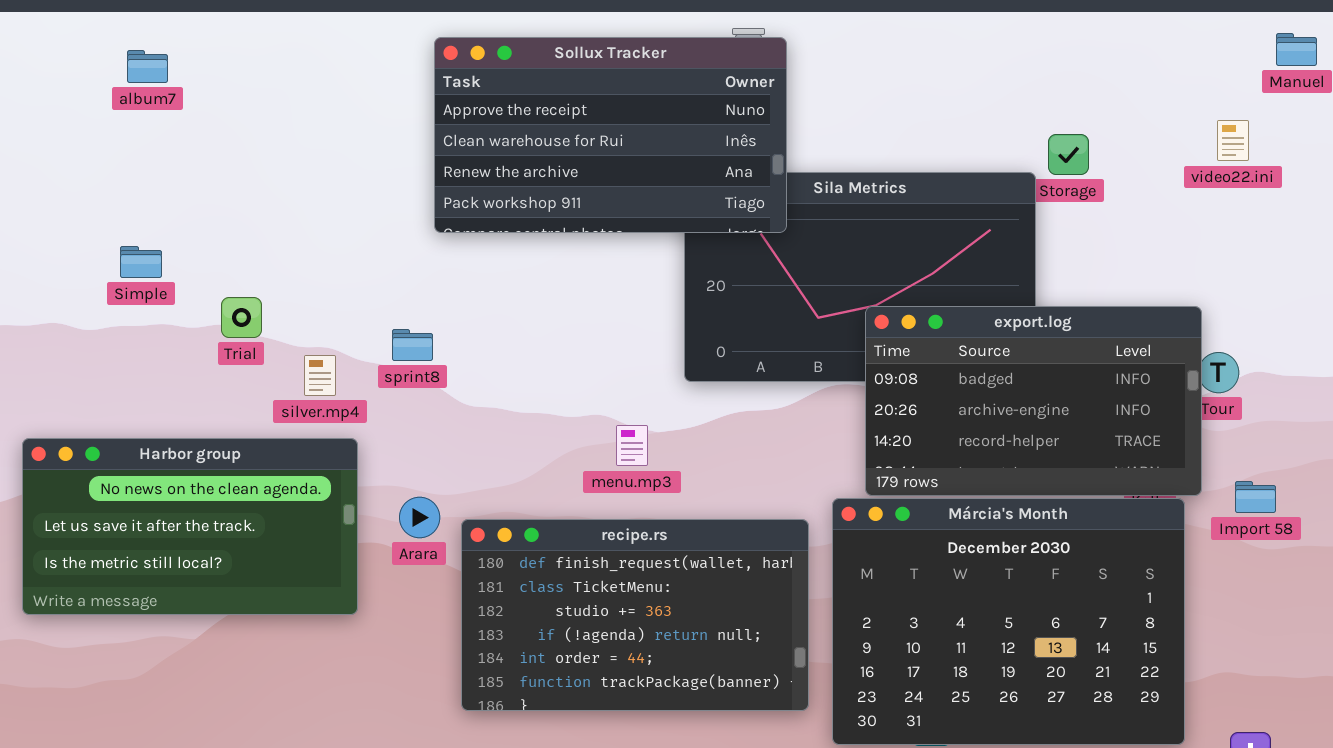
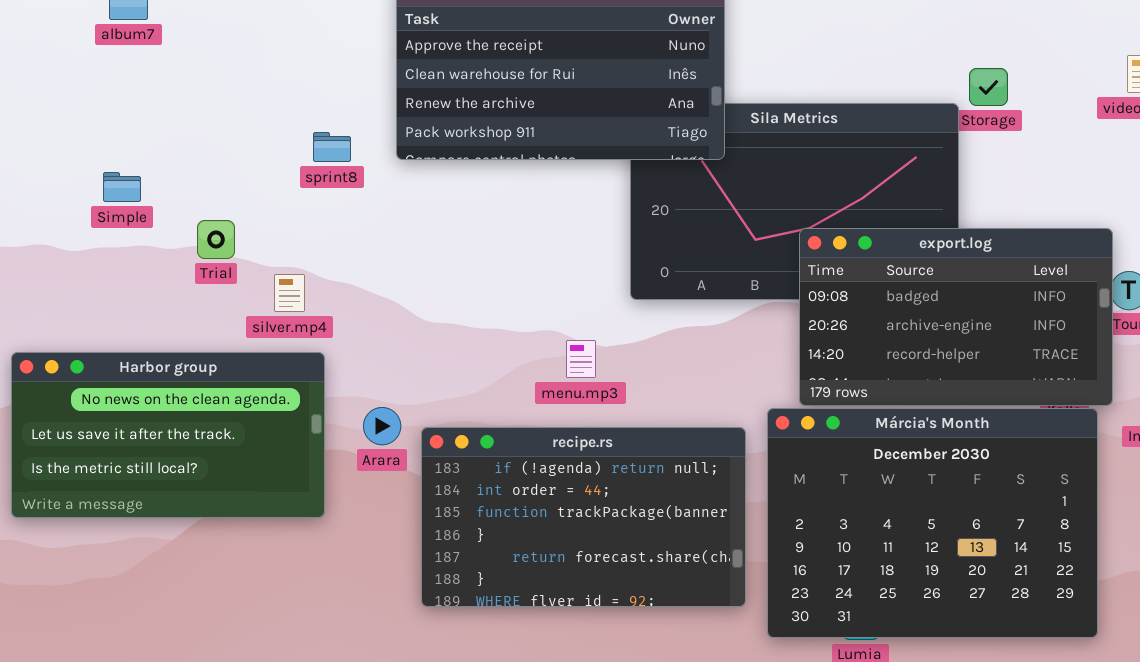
sprint8: [392,329,433,361] -> [313,132,351,162], moved
recipe.rs: [461,519,809,711] -> [421,427,746,607], scrolled down 3 rows

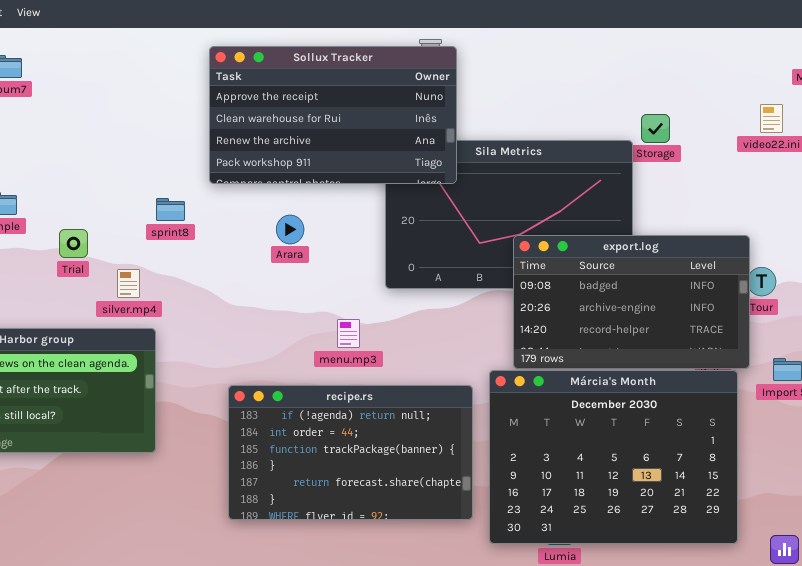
sprint8: [313,132,351,162] -> [156,198,185,221], moved
Arara: [363,407,401,445] -> [276,215,304,244], moved

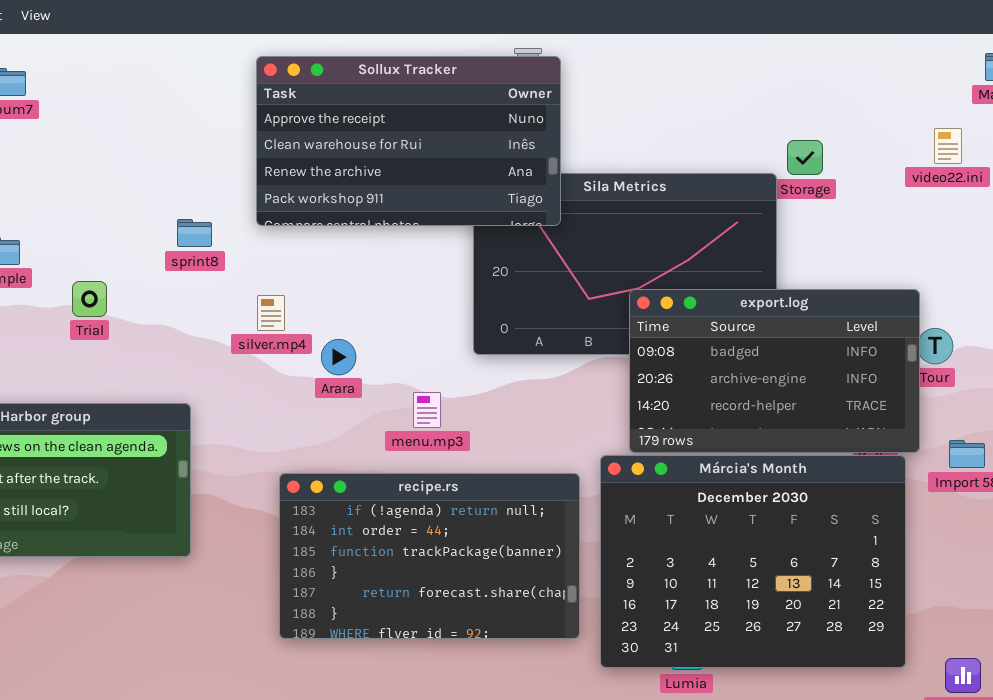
sprint8: [156,198,185,221] -> [177,219,212,247], moved
Arara: [276,215,304,244] -> [321,339,356,375], moved
silver.mp4: [117,269,140,298] -> [257,295,285,331], moved

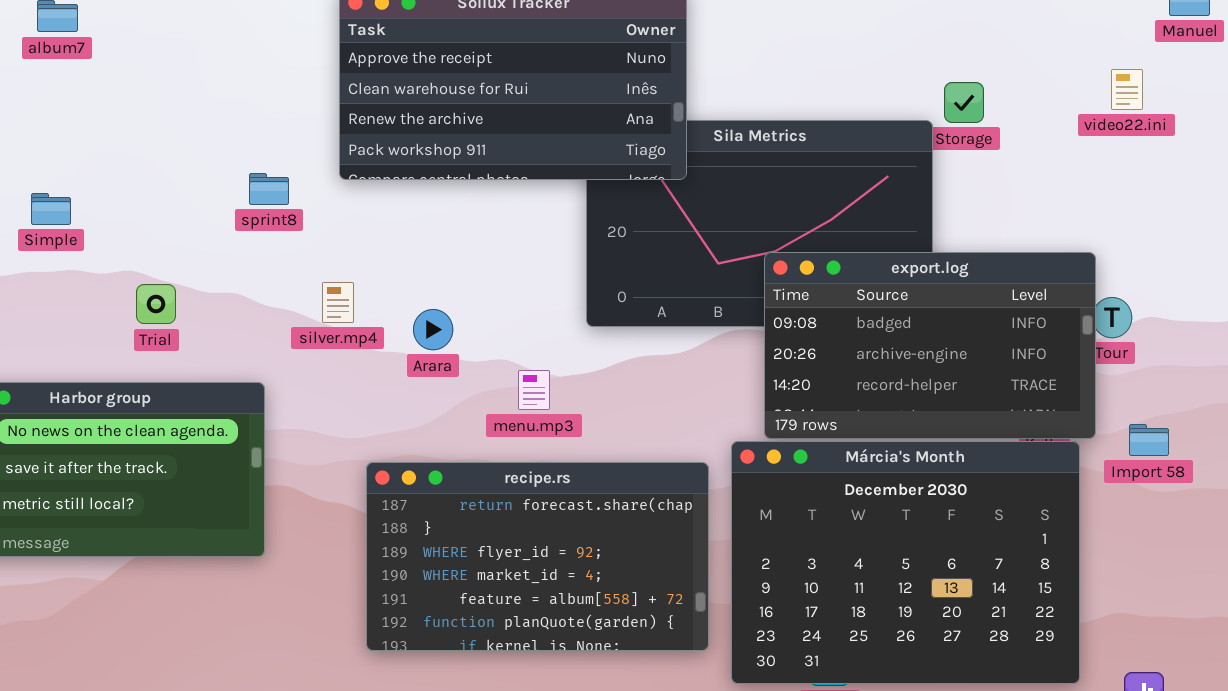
Trial: [72,281,107,317] -> [136,284,176,324], moved
silver.mp4: [257,295,285,331] -> [322,282,354,323], moved
recipe.rs: [279,473,580,639] -> [366,462,709,651], scrolled down 4 rows

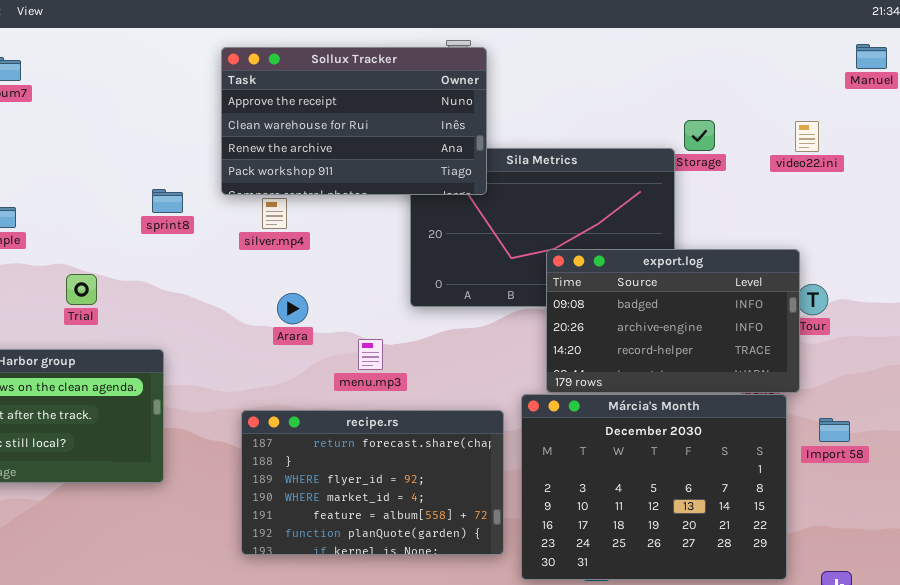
video22.ini: [1111,69,1143,110] -> [795,121,819,152], moved
silver.mp4: [322,282,354,323] -> [262,198,287,229], moved
Import 58: [1129,424,1169,456] -> [819,418,850,442], moved

